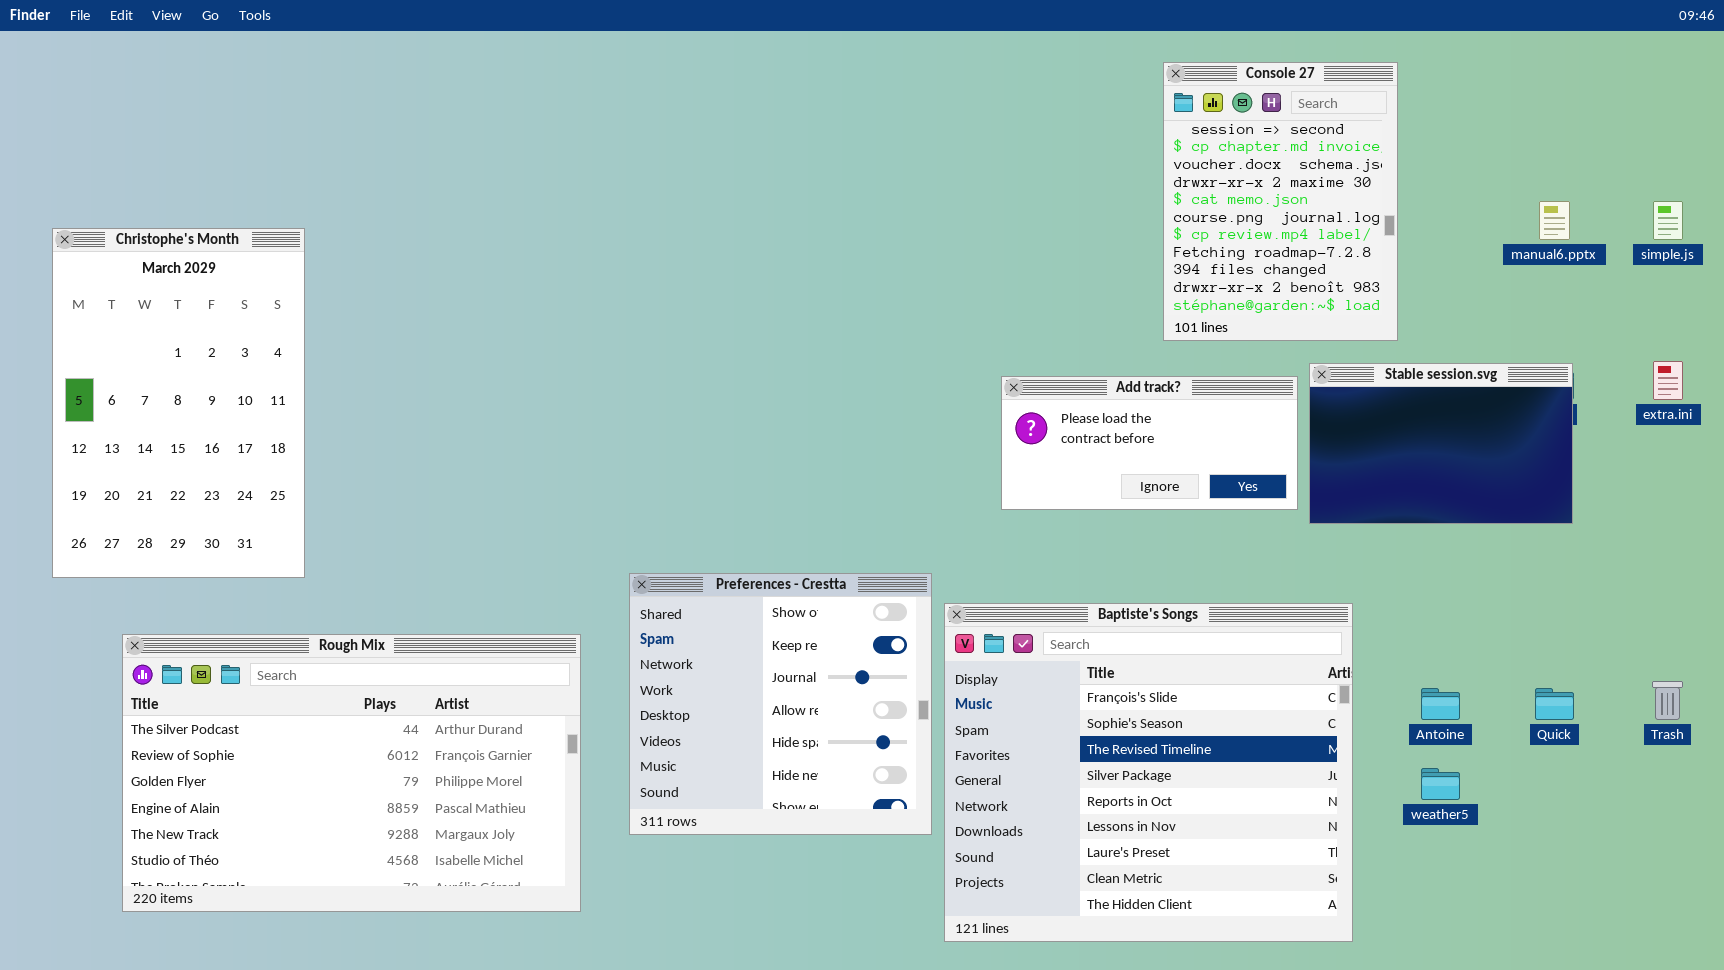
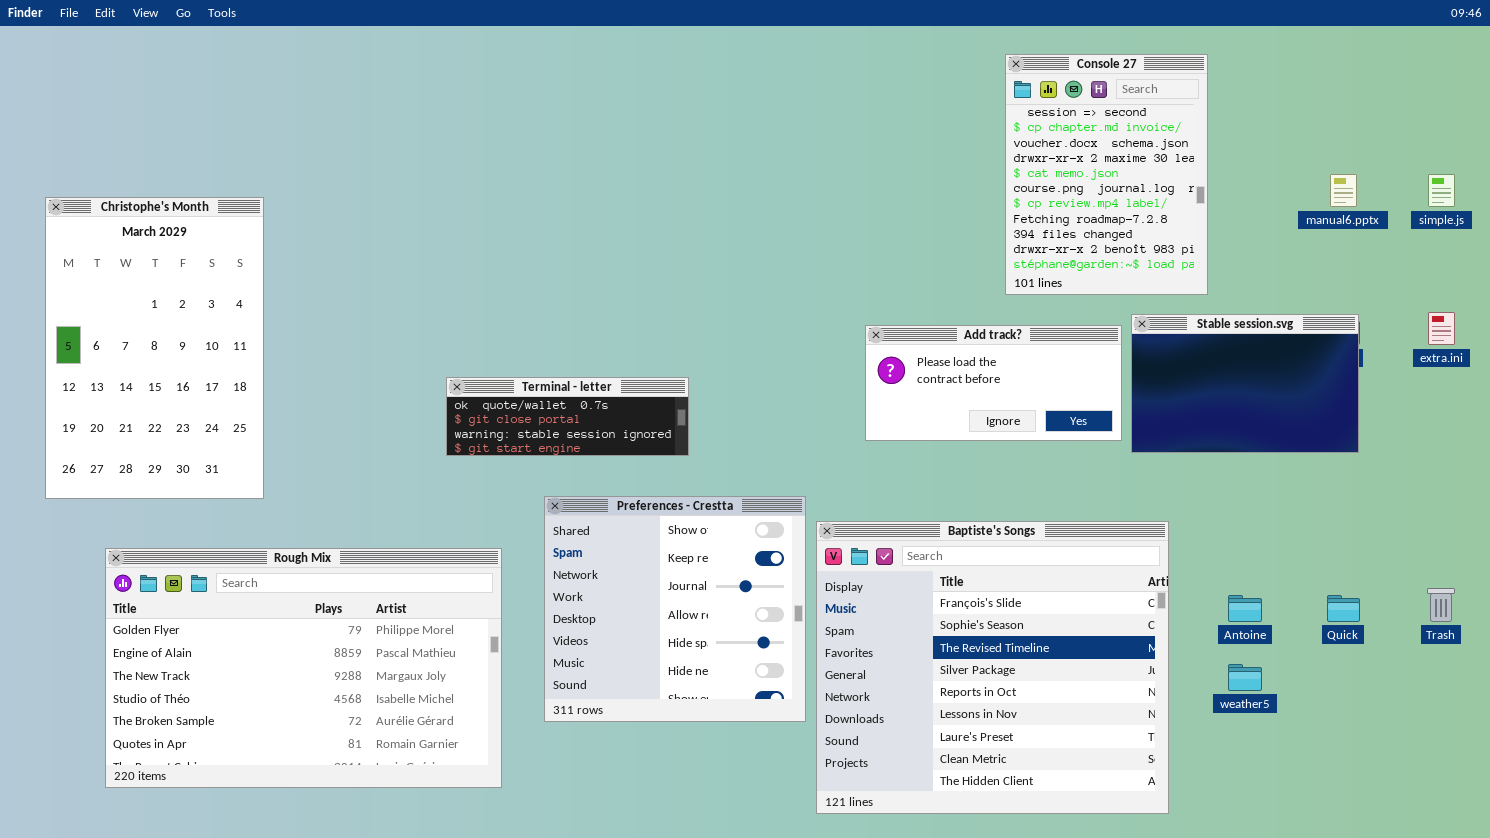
Terminal - letter: none -> [446,377,689,456], opened
Rough Mix: [122,634,581,912] -> [105,548,502,788], scrolled down 2 rows

